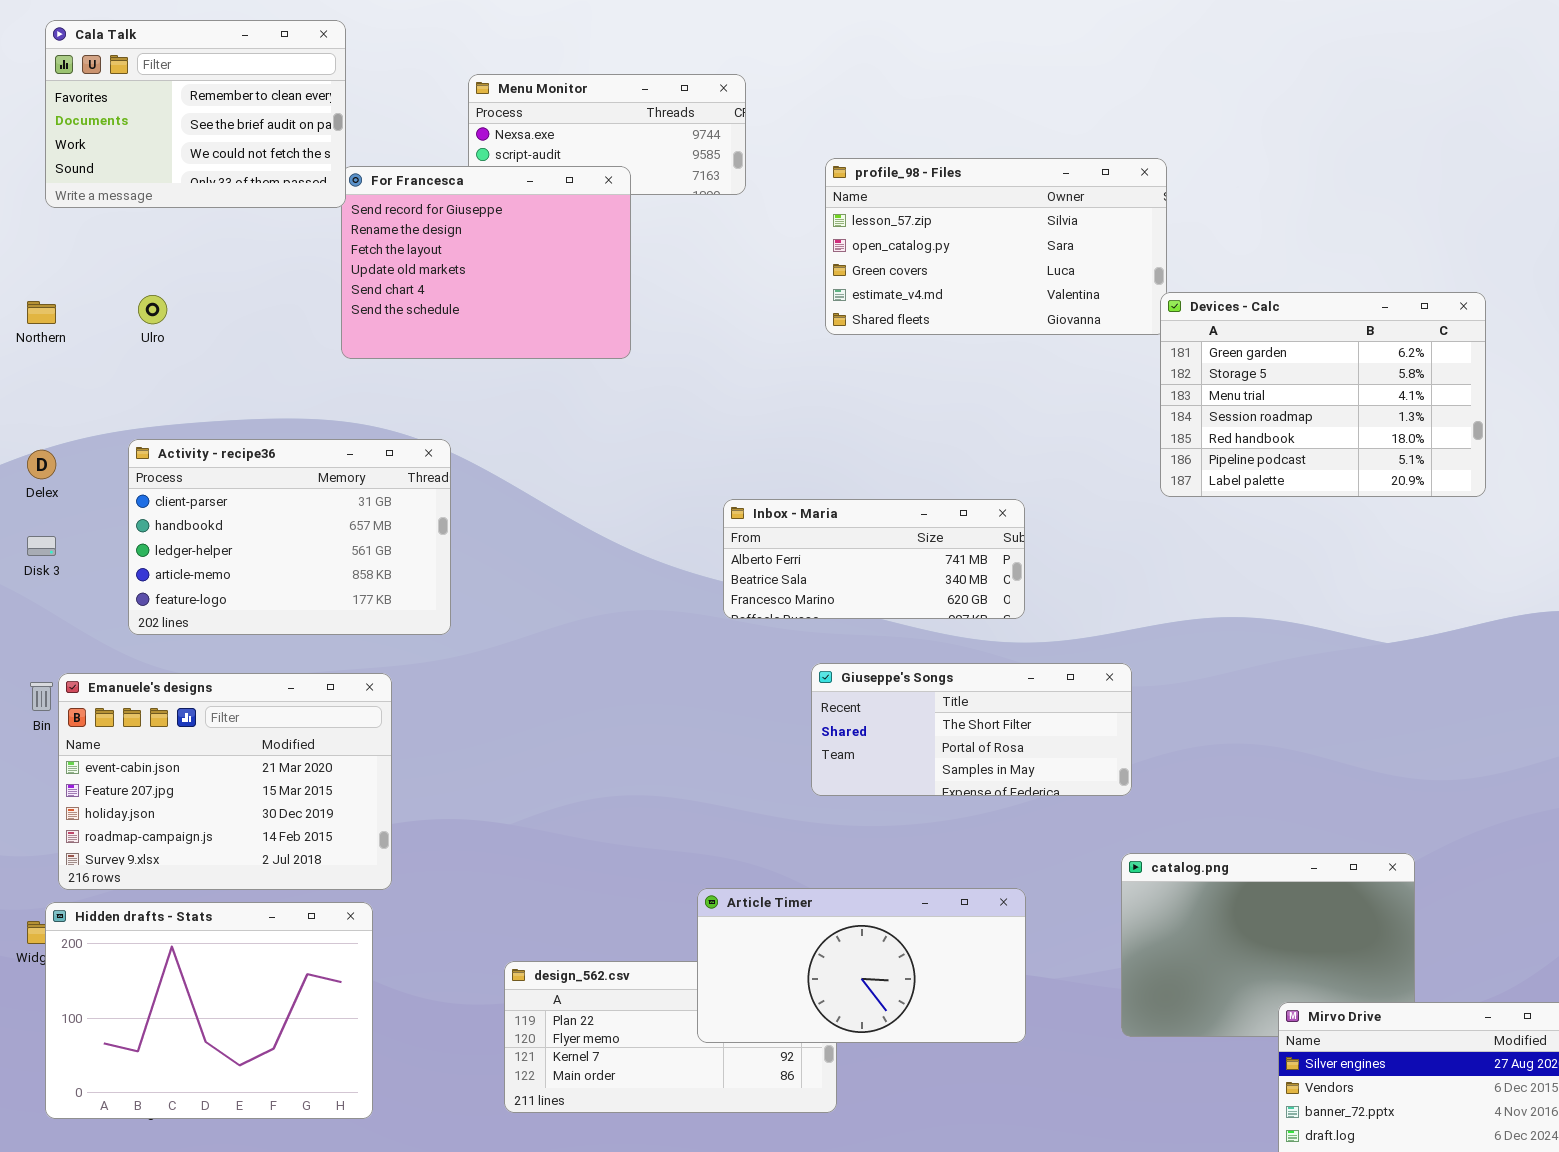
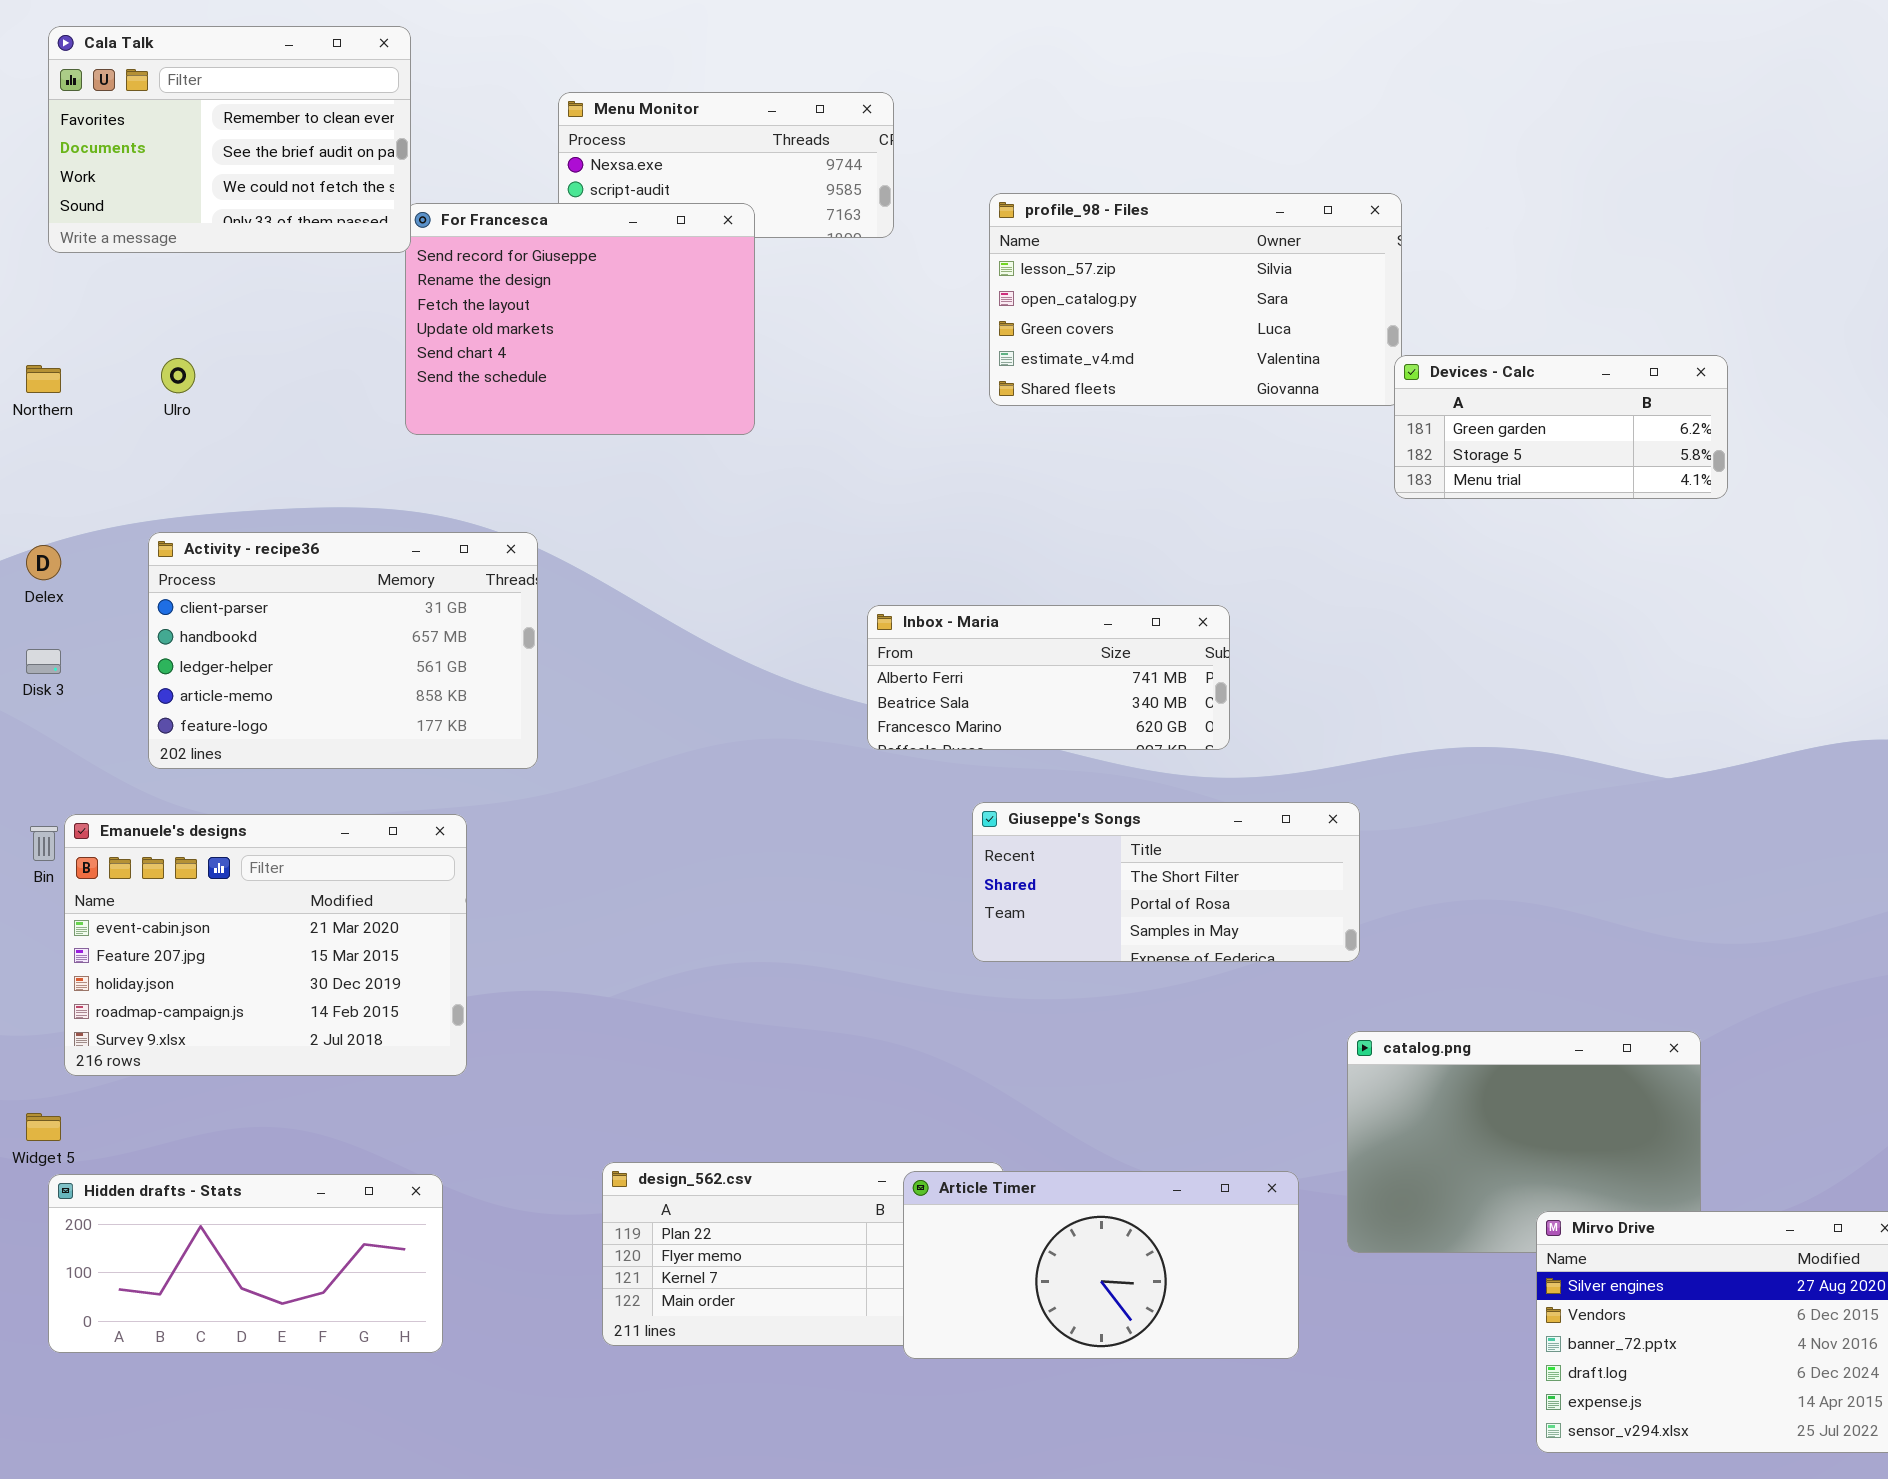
Devices - Calc: [1160,292,1486,497] -> [1394,355,1728,499], resized
Article Timer: [697,888,1026,1043] -> [903,1171,1299,1359], moved
Hidden drafts - Stats: [45,902,373,1119] -> [48,1174,443,1353], resized

